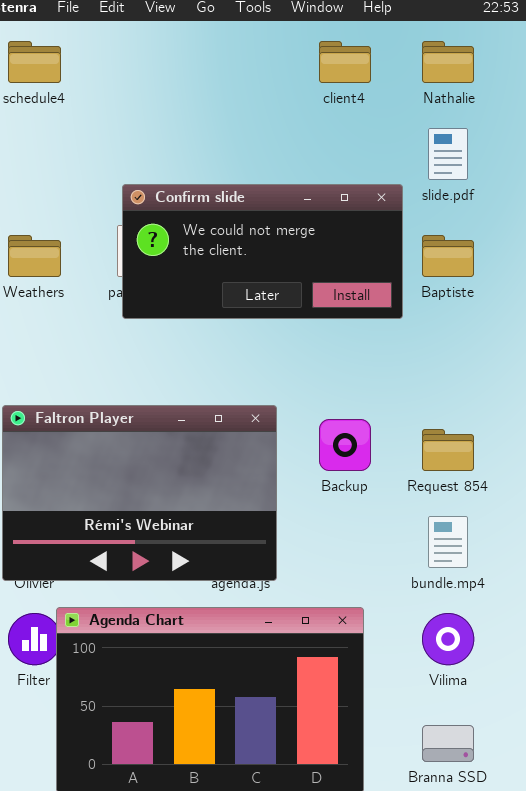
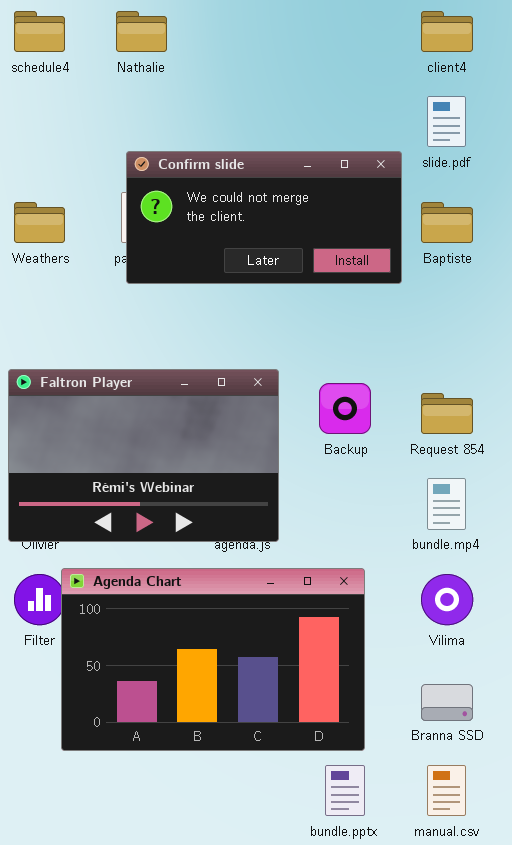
client4: [319,41,371,83] -> [421,11,473,52], moved
Nathalie: [422,41,474,83] -> [116,11,167,52], moved

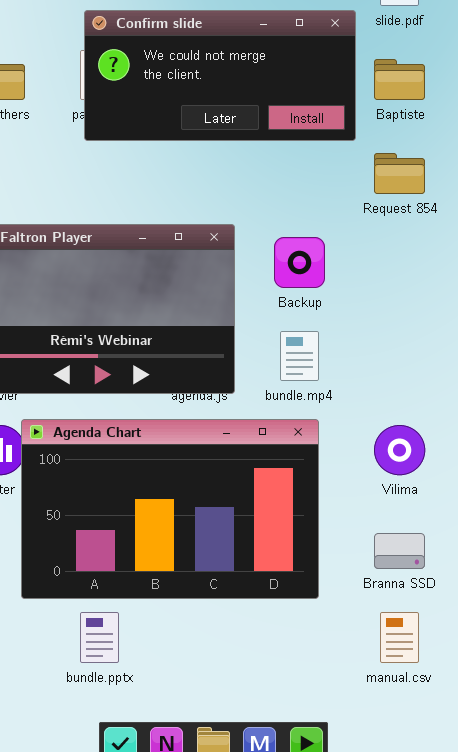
Request 854: [421,393,473,434] -> [374,153,425,194], moved
bundle.mp4: [427,478,466,530] -> [280,331,319,381], moved
bundle.pptx: [325,765,365,816] -> [80,612,119,663], moved

